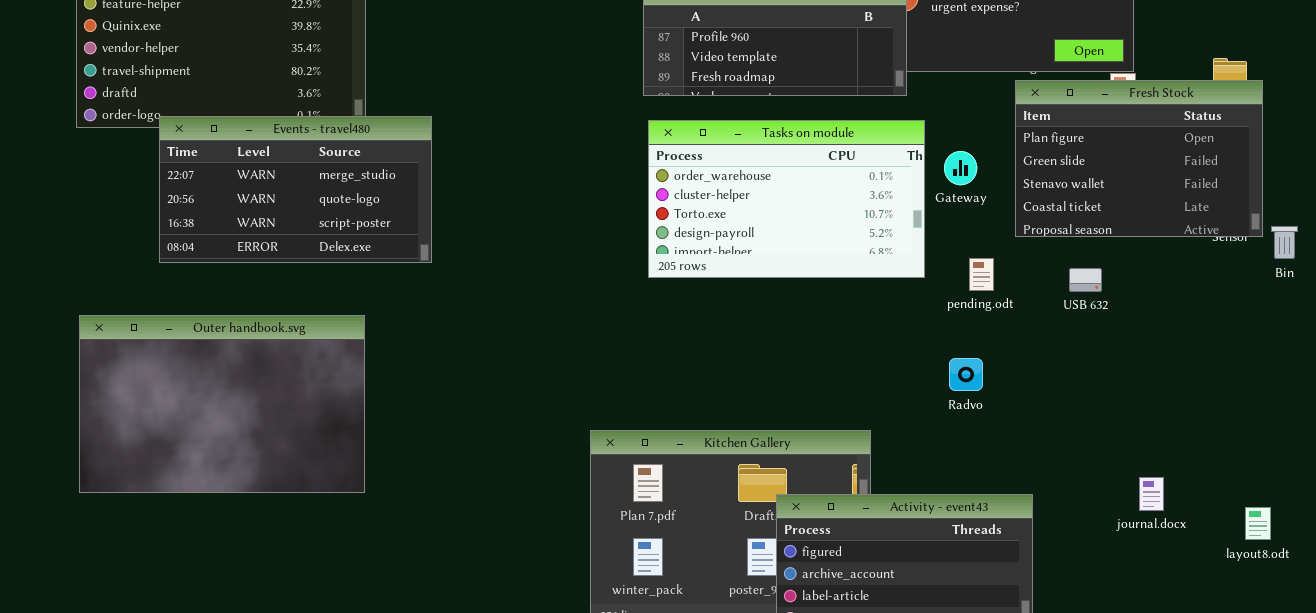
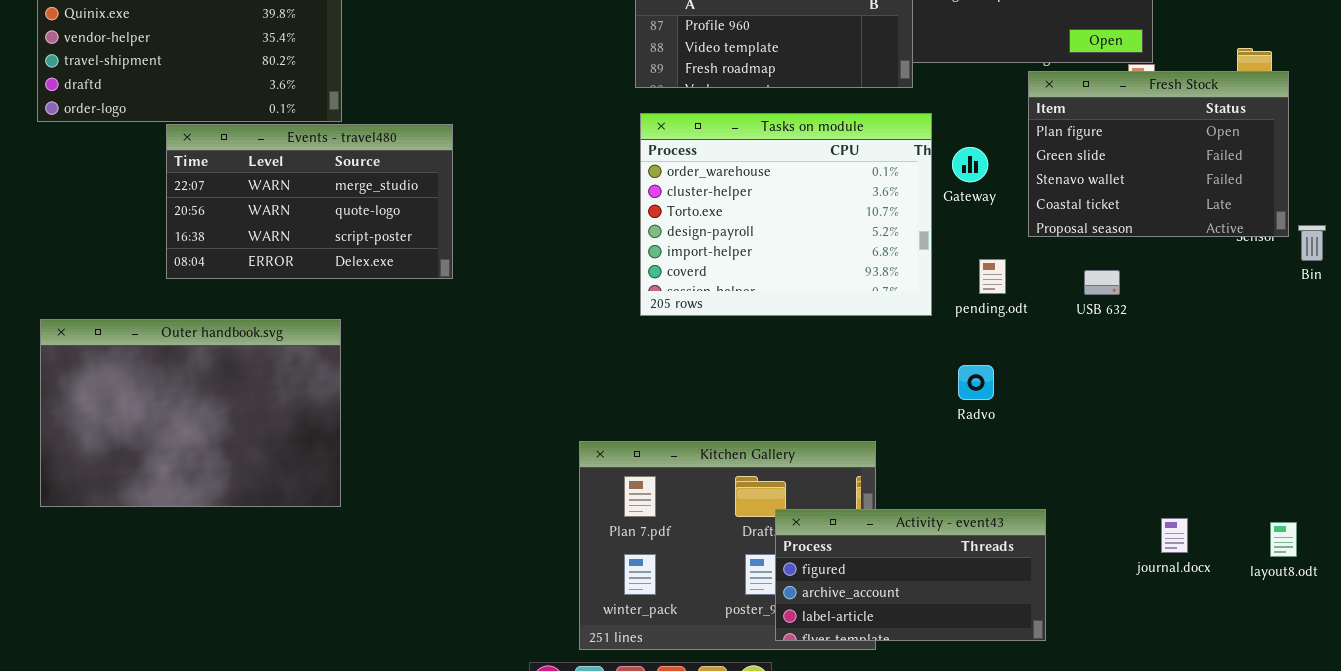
Events - travel480: [159,116,432,263] -> [166,124,453,279], moved
Tasks on module: [648,120,925,278] -> [640,113,932,316], resized
journal.docx: [1139,477,1164,511] -> [1161,518,1188,553], moved

